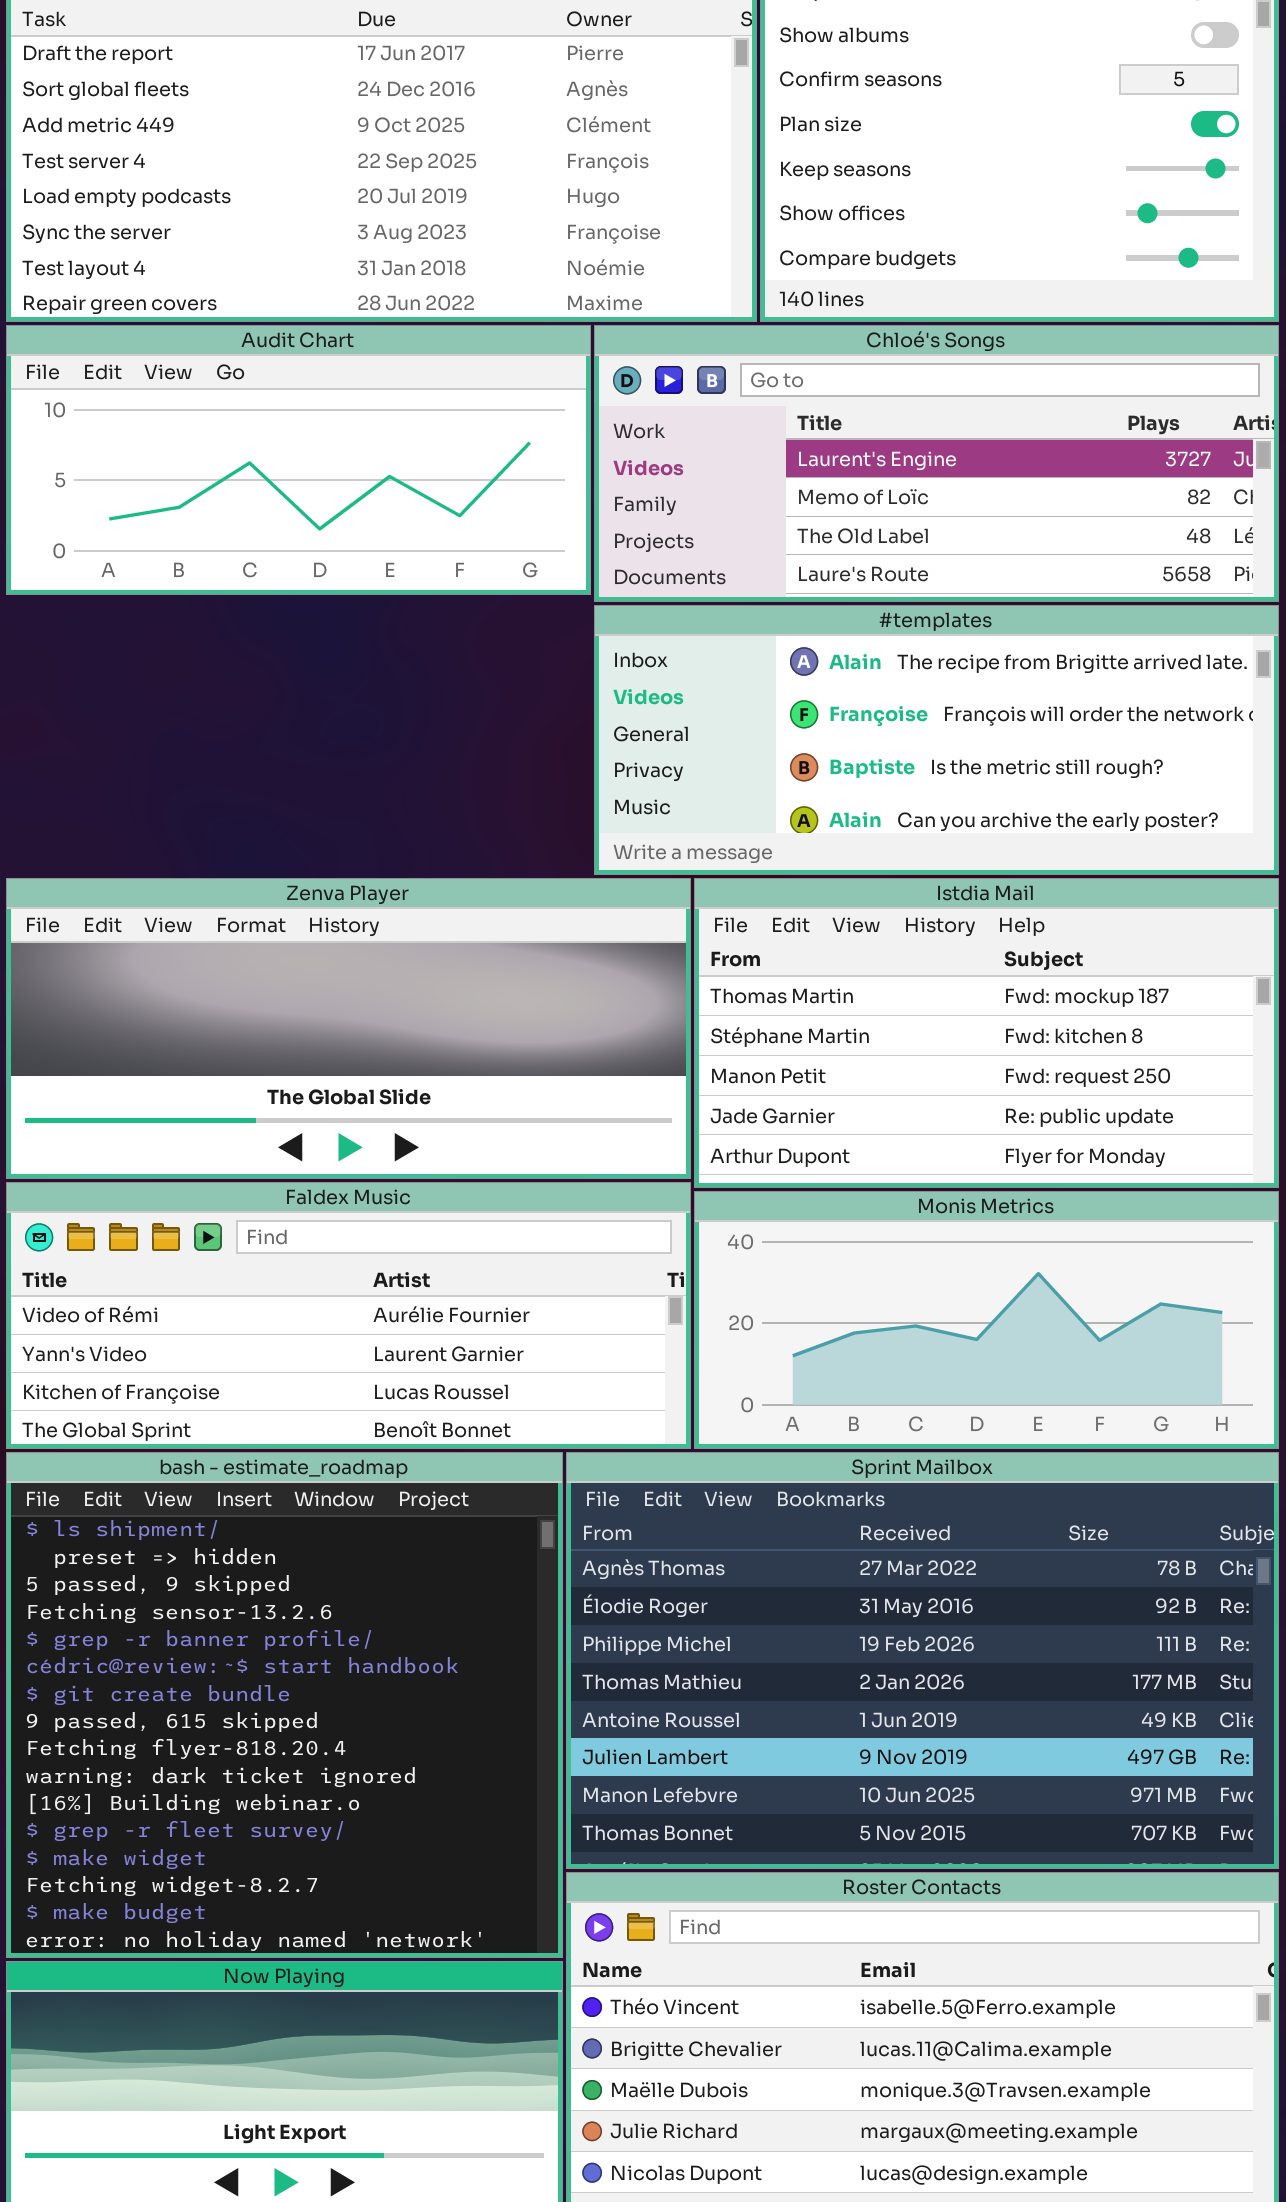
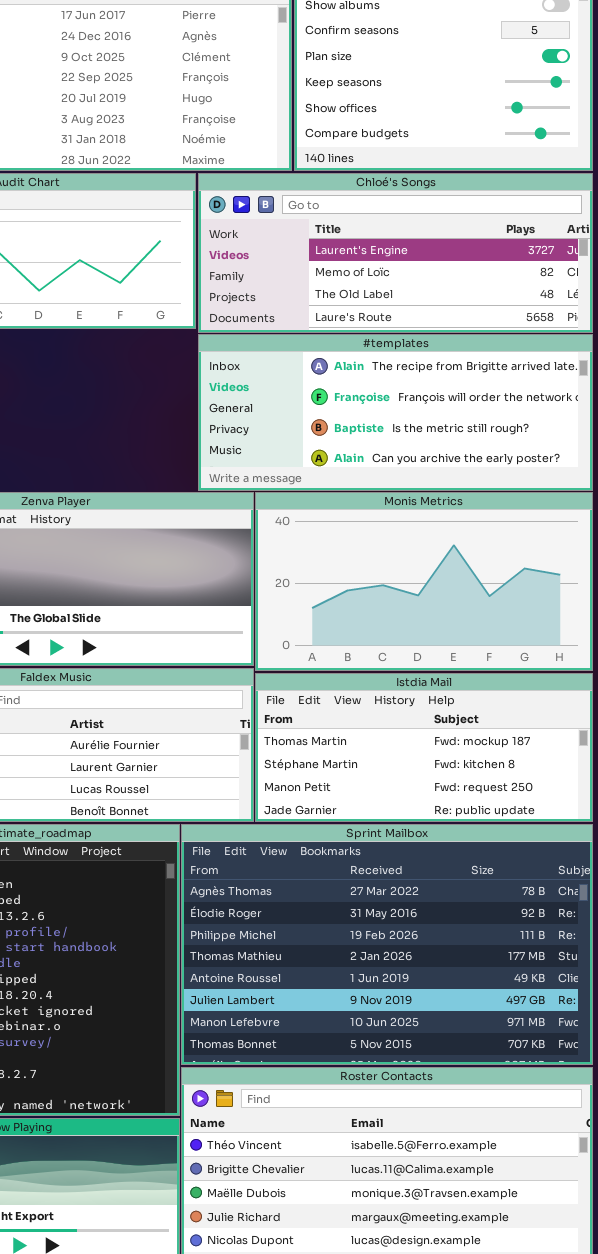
Istdia Mail: [694,878,1279,1188] -> [255,673,593,822], moved, resized
Monis Metrics: [694,1191,1279,1449] -> [255,492,593,671], moved, resized

